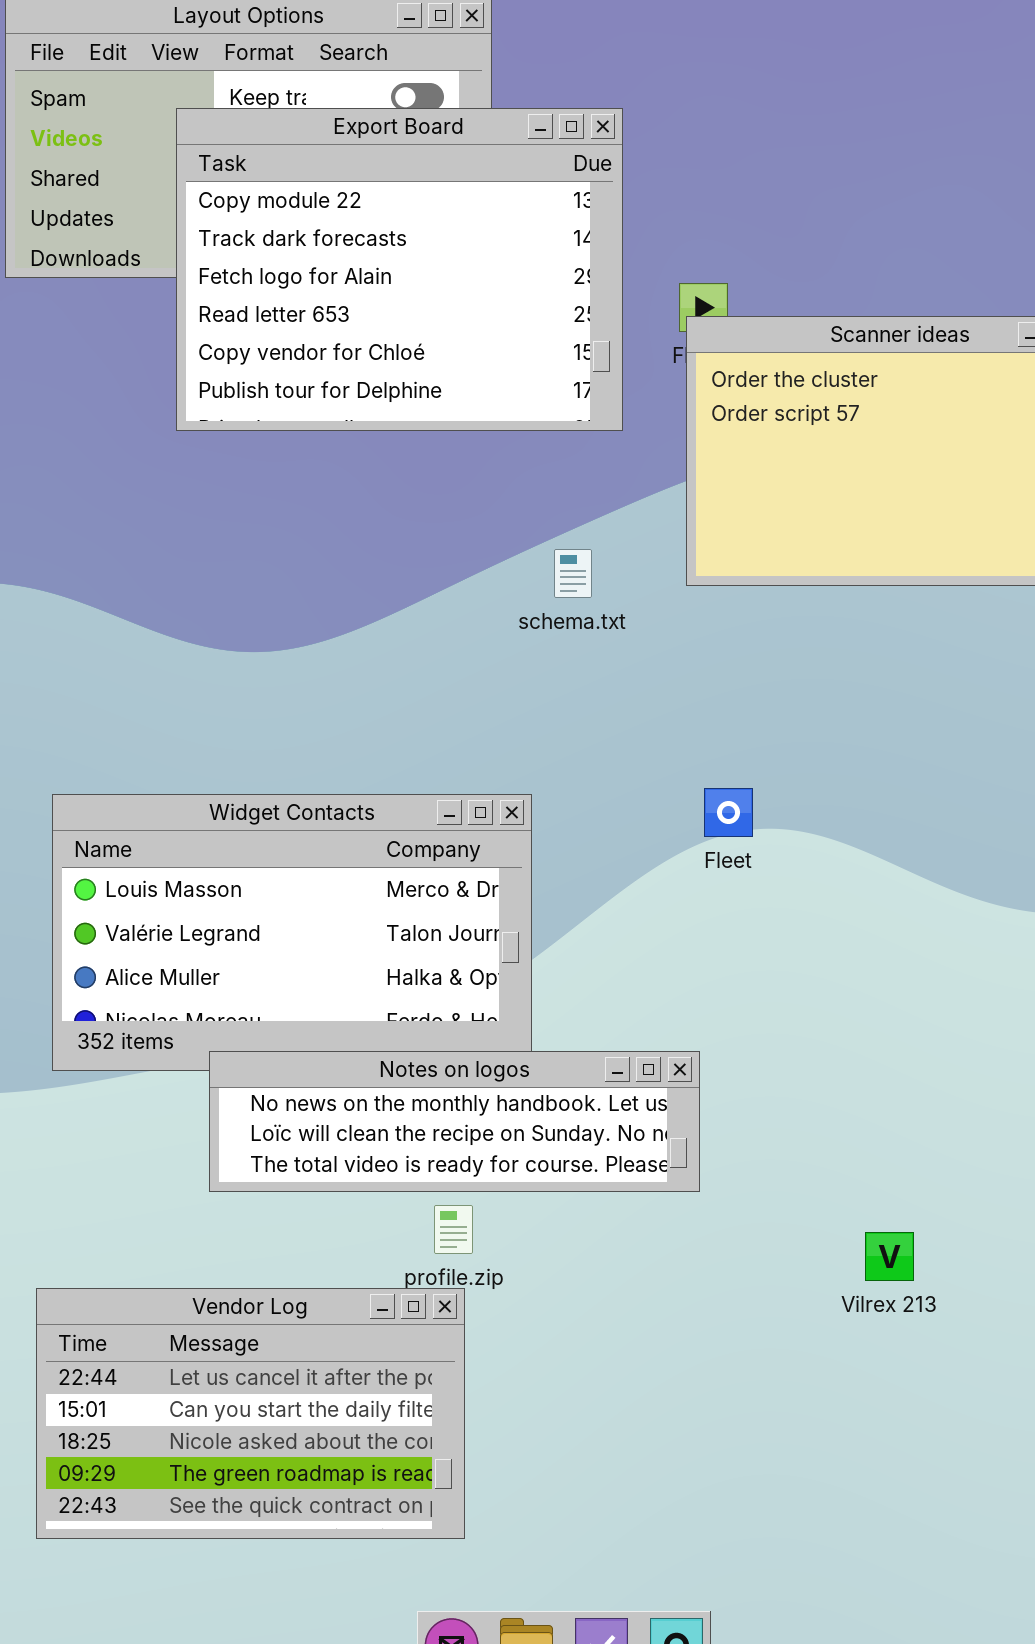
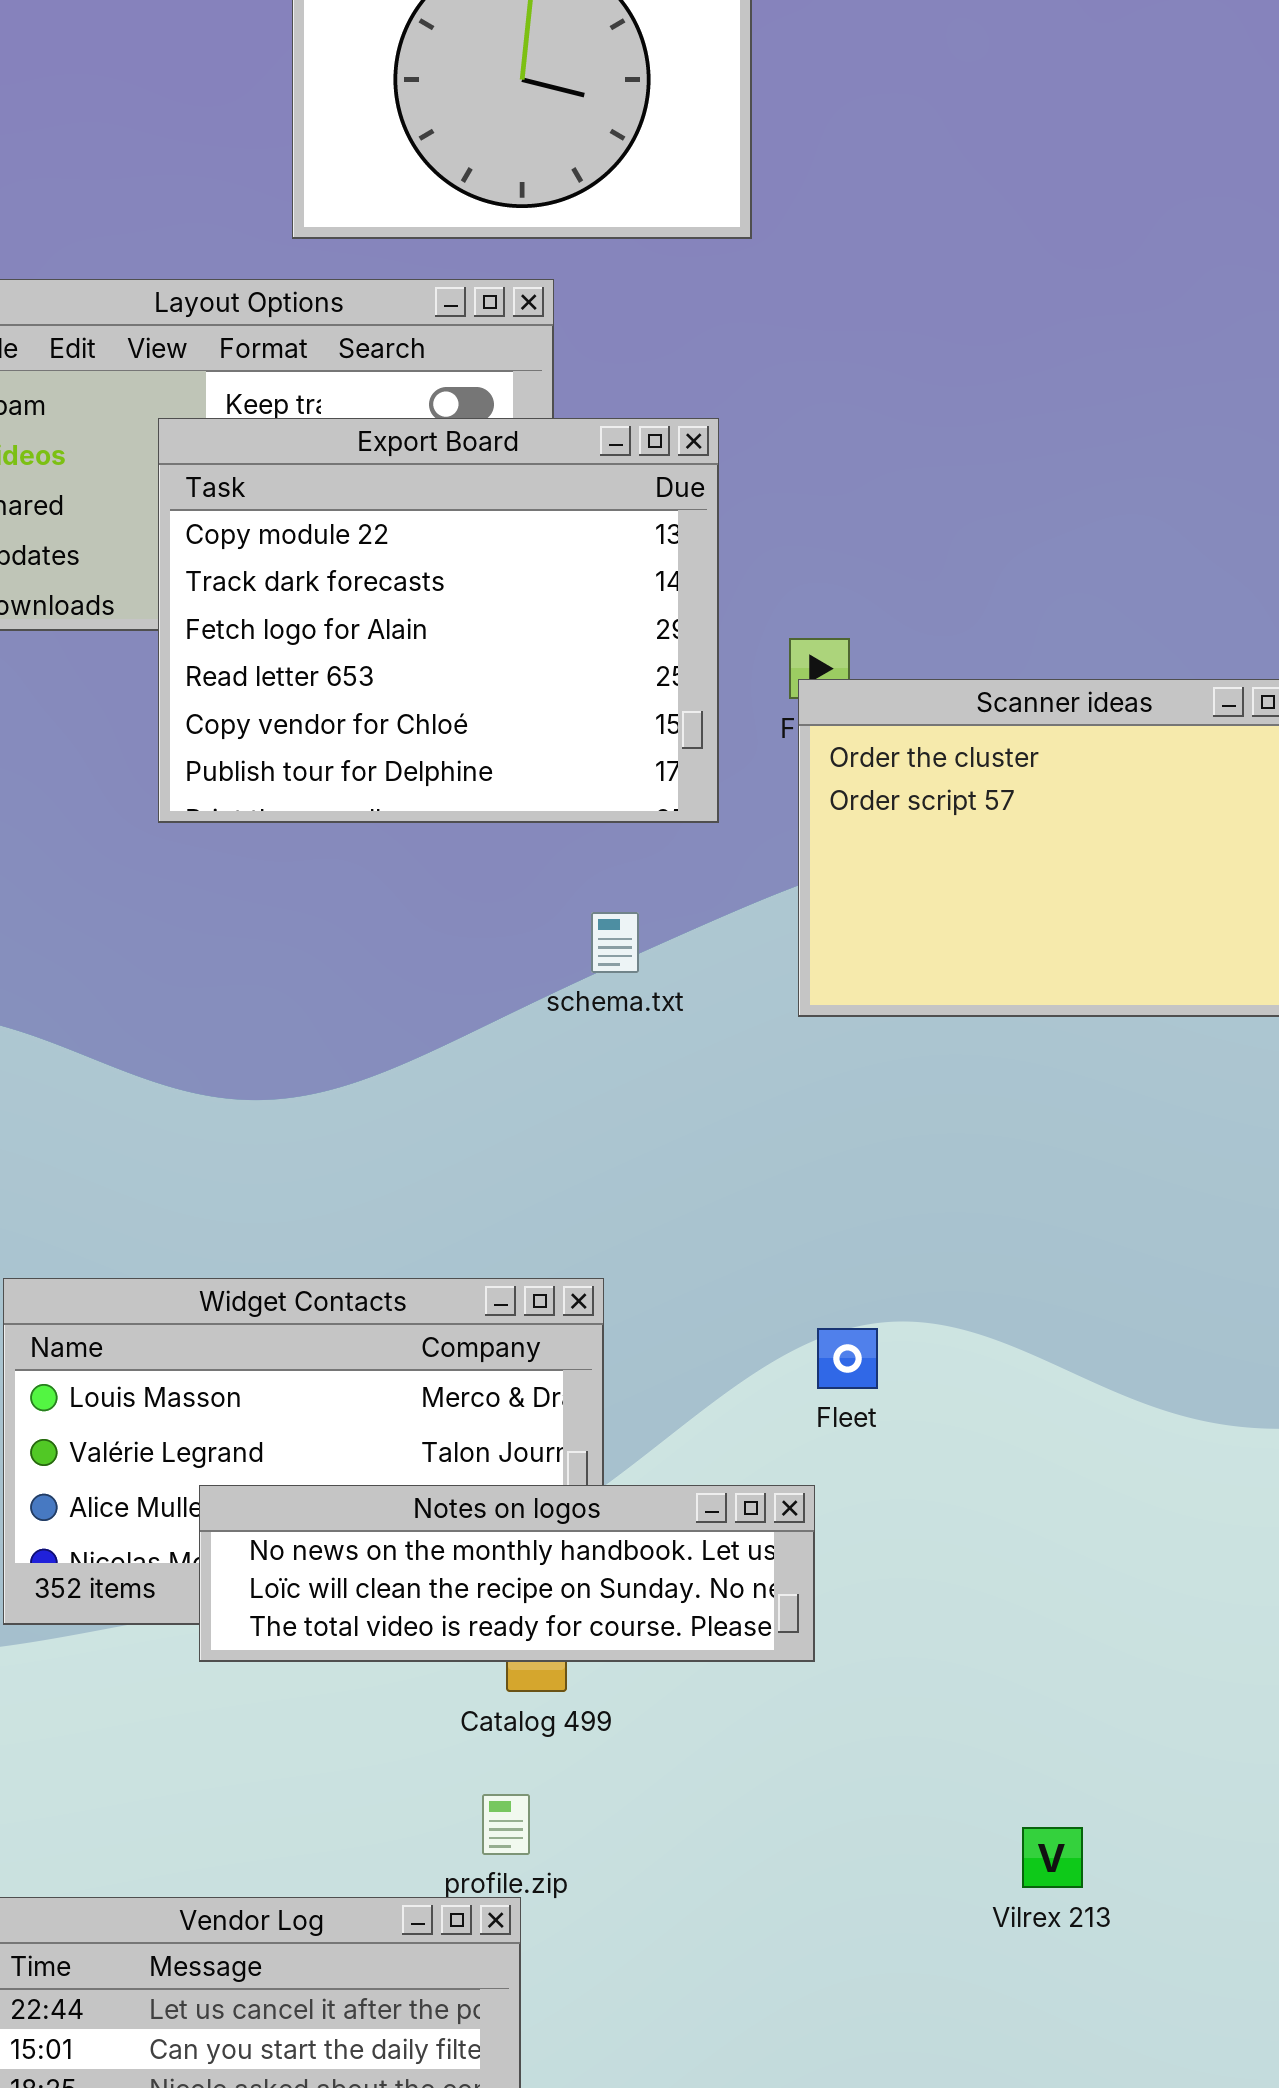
schema.txt: [554,549,592,598] -> [591,912,639,973], moved
Fleet: [704,788,753,837] -> [817,1328,878,1389], moved
Notes on logos: [209,1051,700,1192] -> [199,1485,815,1662], moved

